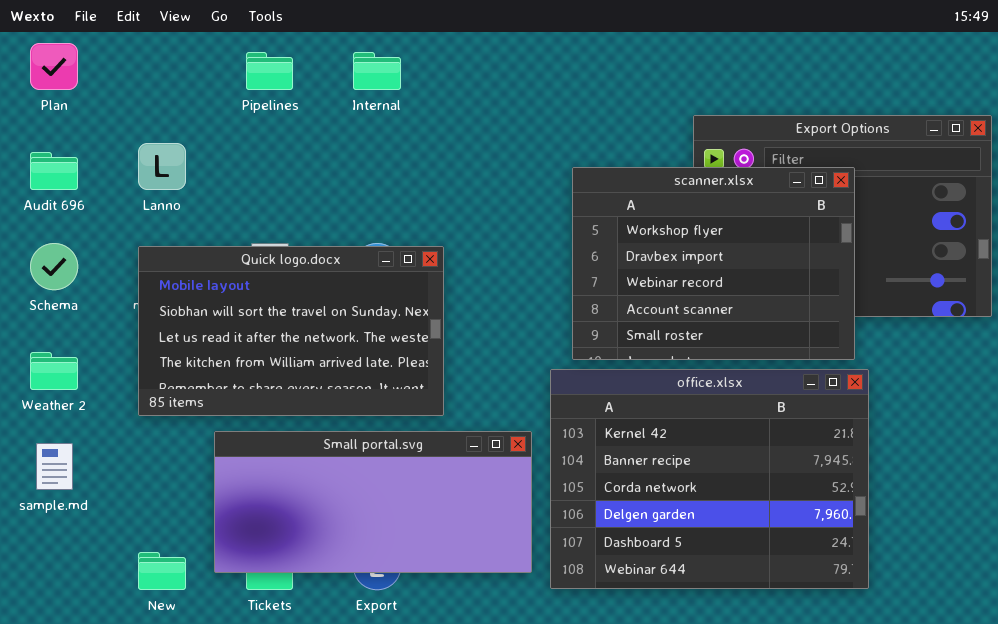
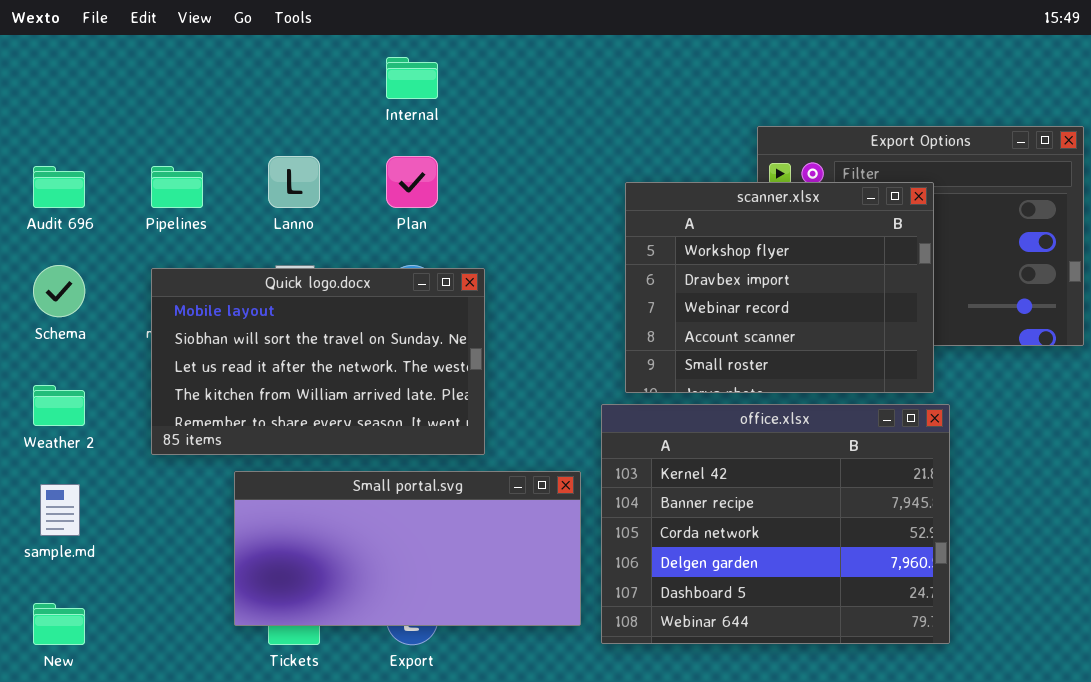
Plan: [30,43,78,90] -> [386,156,438,208], moved
Pipelines: [246,52,293,90] -> [151,166,203,208], moved
Lanno: [138,143,186,190] -> [268,156,320,208], moved
New: [138,552,186,590] -> [33,603,85,645], moved

